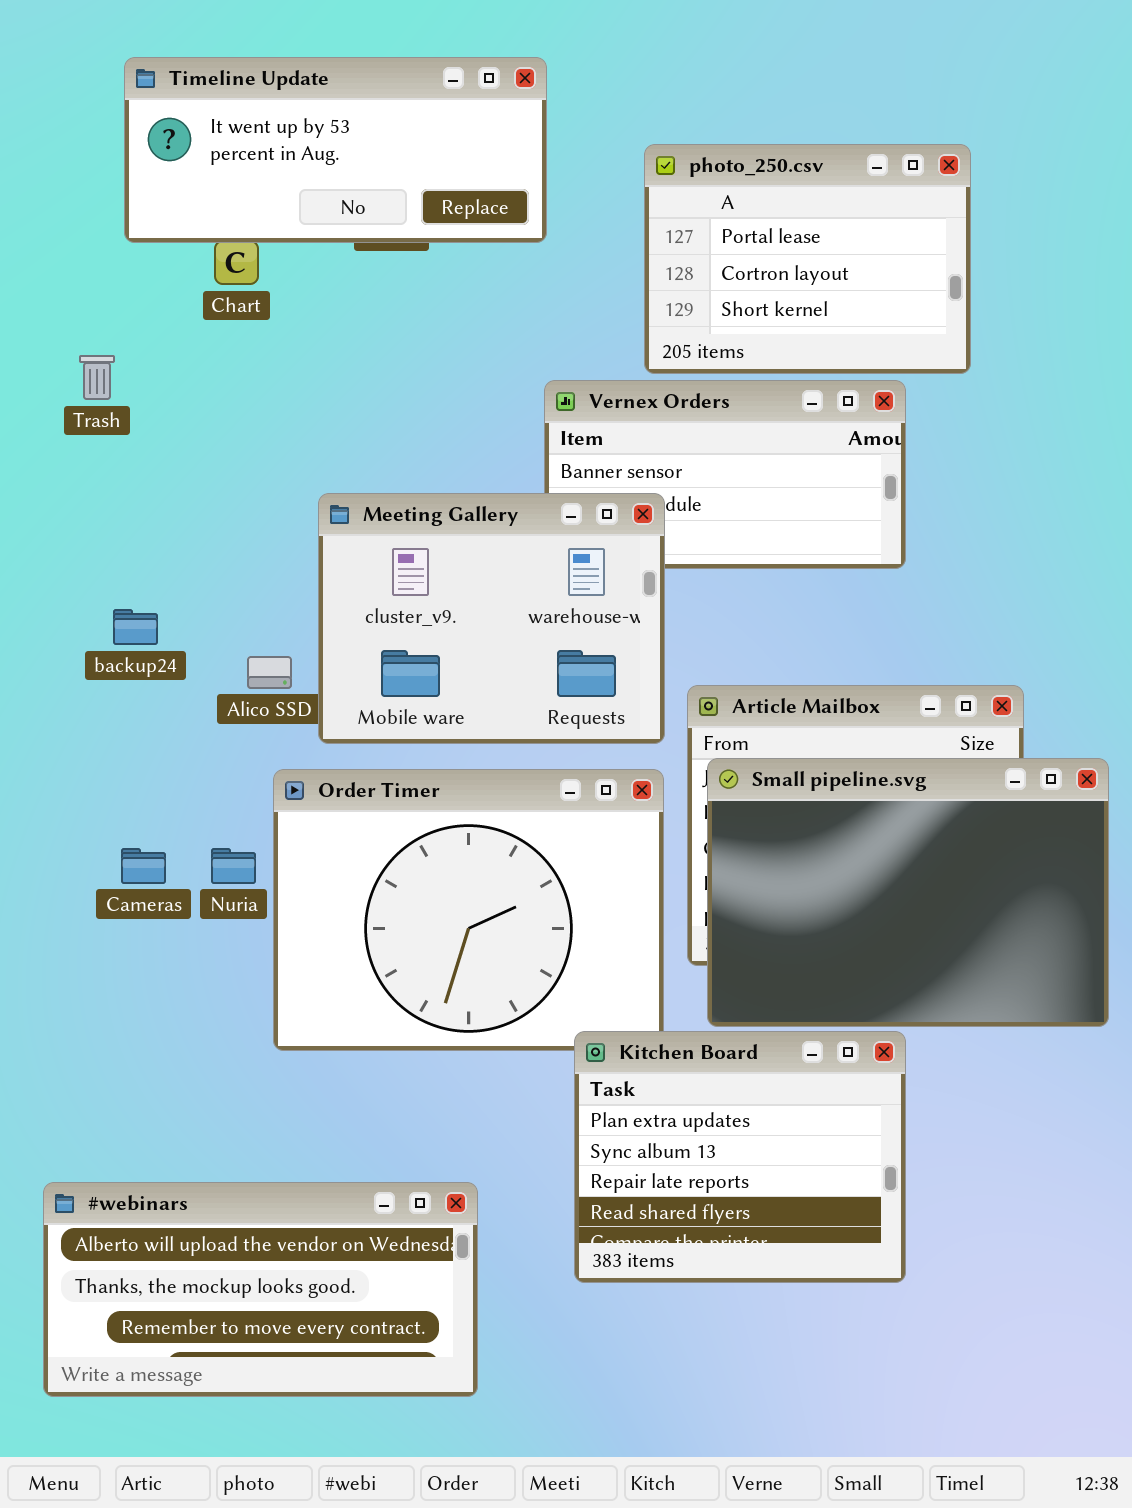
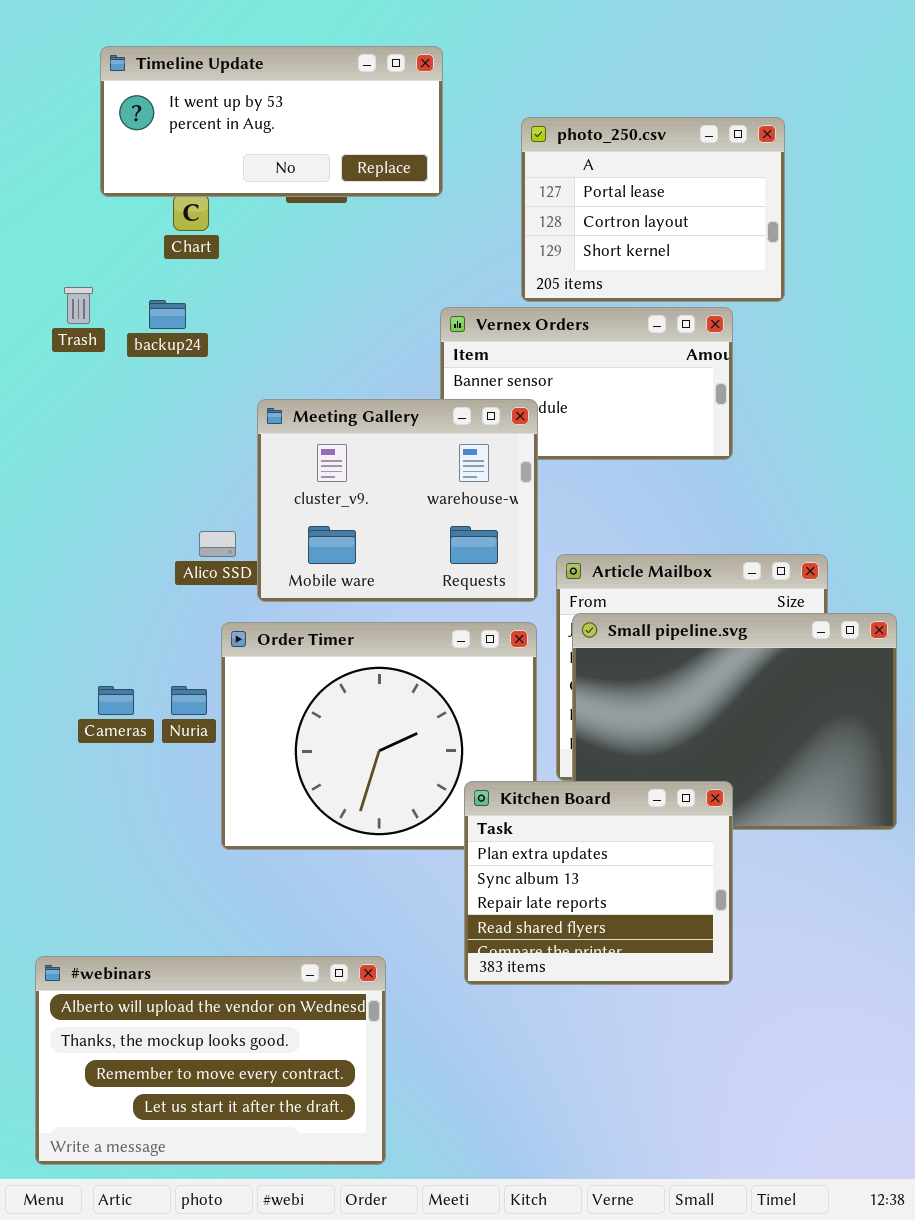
backup24: [113,609,158,645] -> [149,300,186,329], moved
Kitchen Board: [574,1031,906,1283] -> [464,781,733,985], moved
#webinars: [43,1182,478,1397] -> [35,956,386,1165], resized

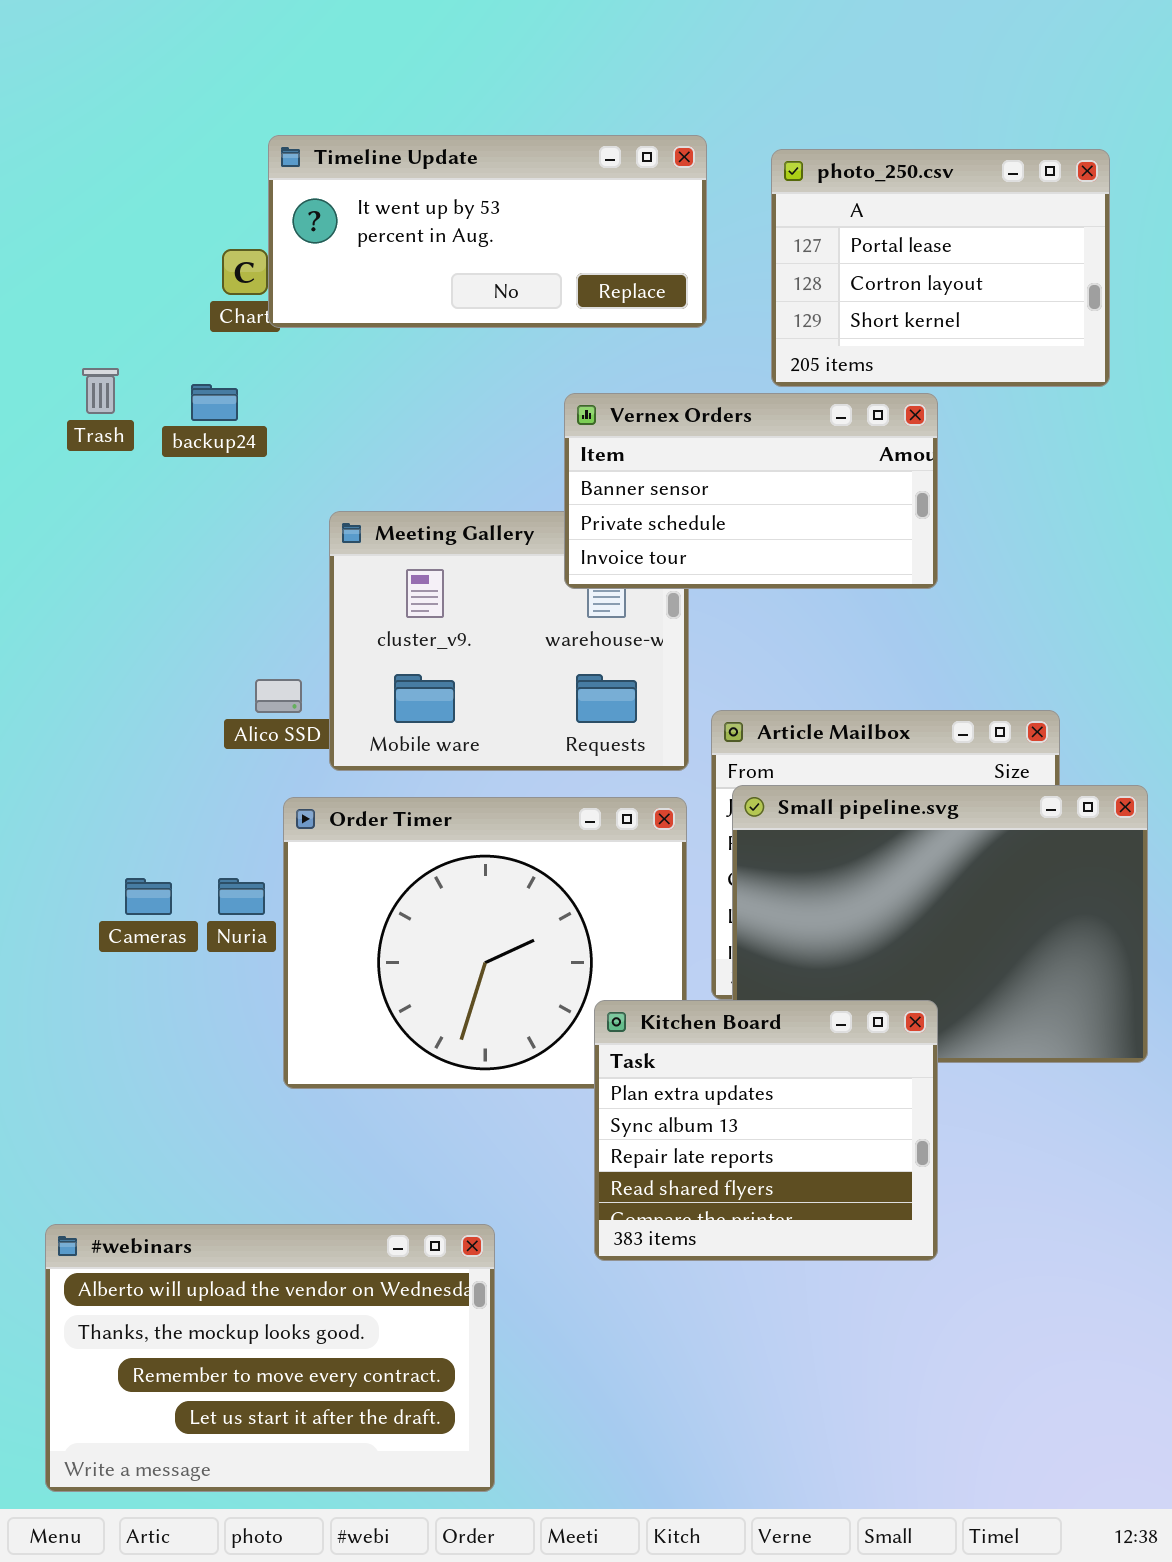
Timeline Update: [100,46,443,197] -> [268,135,707,328], moved
photo_250.csv: [521,117,785,302] -> [771,149,1110,387], moved
Vernex Orders: [440,307,733,460] -> [564,393,938,589], raised

